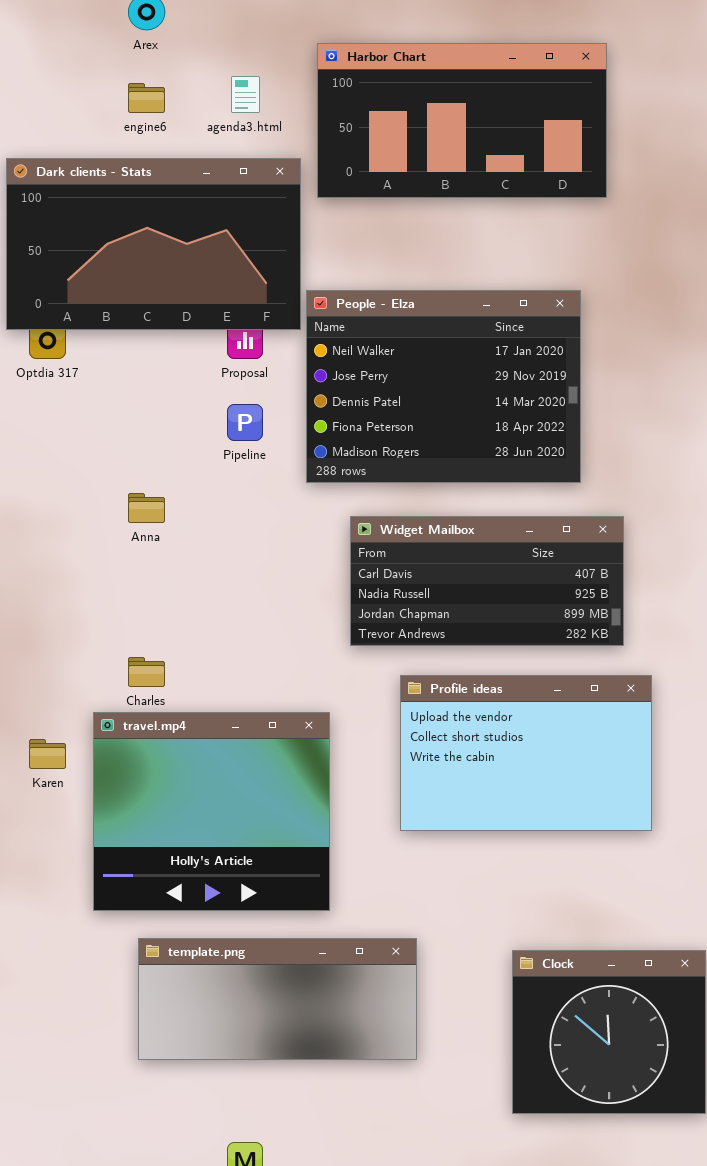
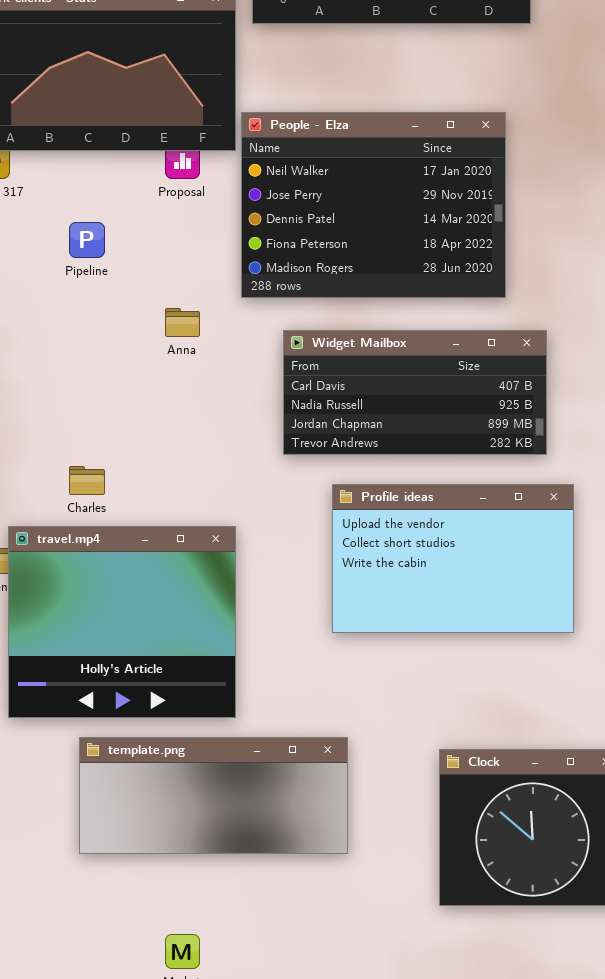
Pipeline: [227,404,263,441] -> [69,222,105,258], moved
Anna: [128,493,165,523] -> [165,308,200,337], moved
travel.mp4: [93,712,330,911] -> [8,526,236,718], moved

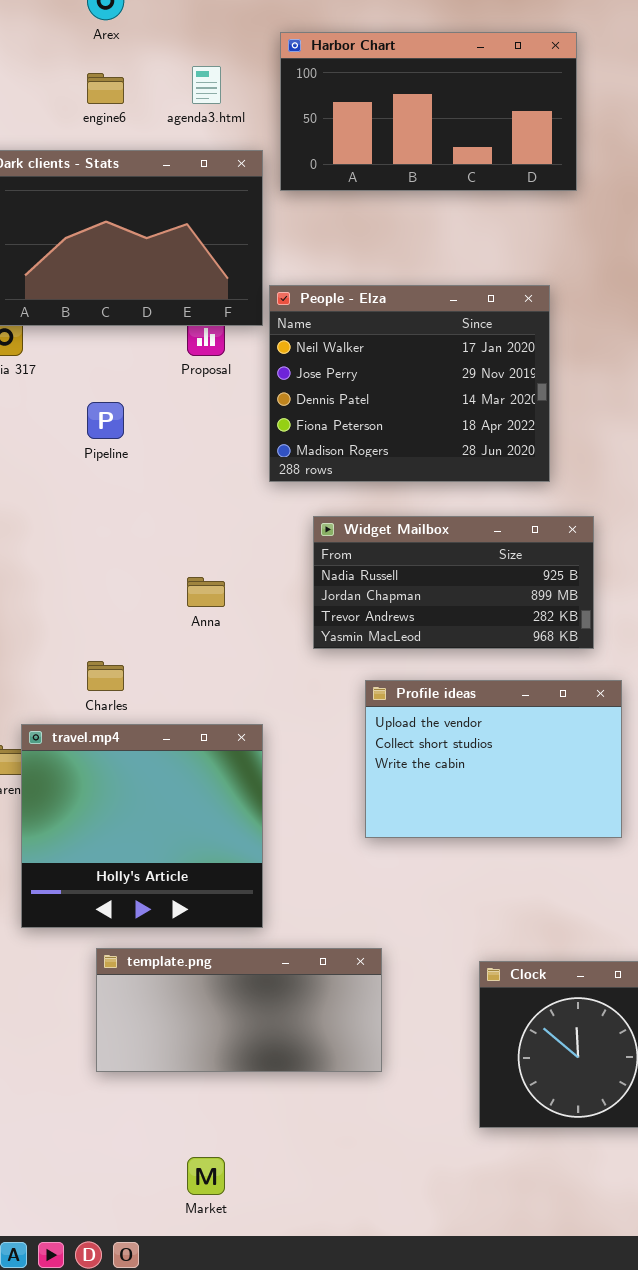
Anna: [165,308,200,337] -> [187,577,225,607], moved
Widget Mailbox: [283,330,547,455] -> [313,516,594,649], scrolled down 1 row

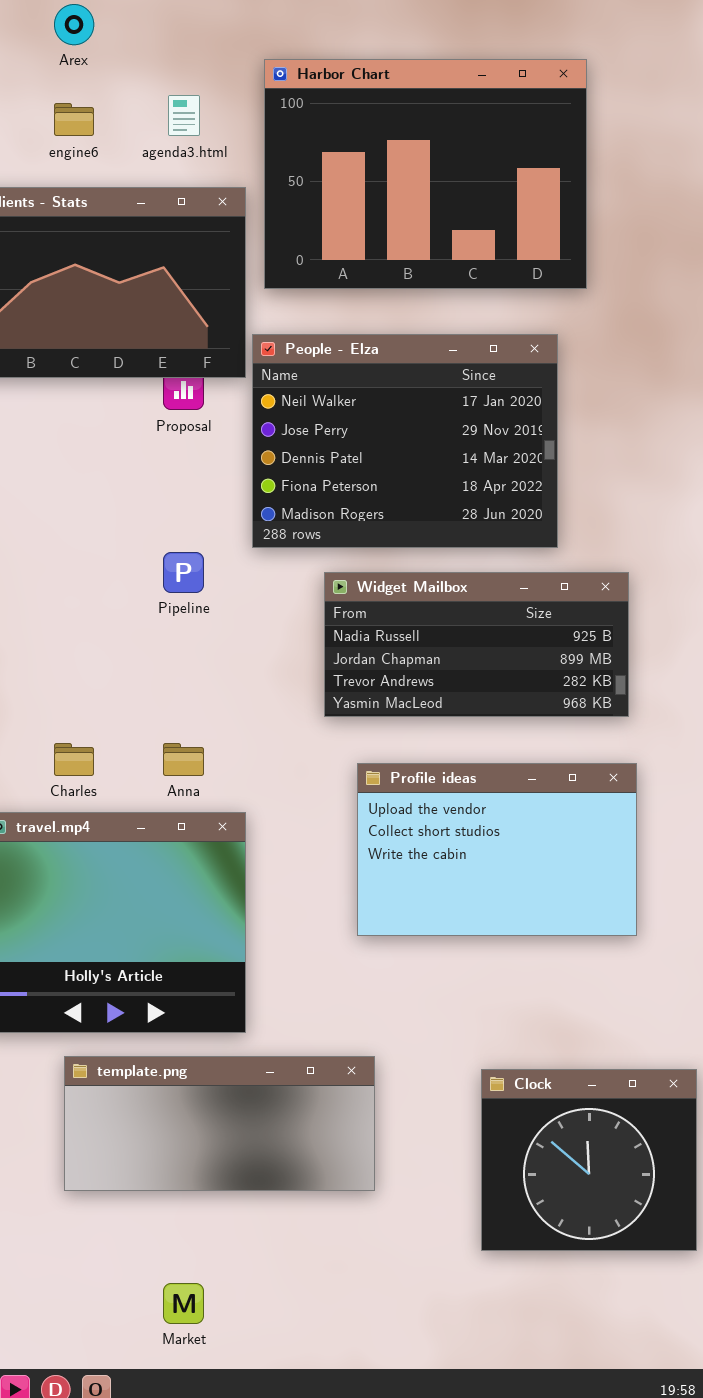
Harbor Chart: [280,32,577,191] -> [264,59,587,289], resized
Pipeline: [87,402,124,439] -> [163,552,204,593], moved
Widget Mailbox: [313,516,594,649] -> [324,572,629,717], moved
Anna: [187,577,225,607] -> [163,743,204,776], moved

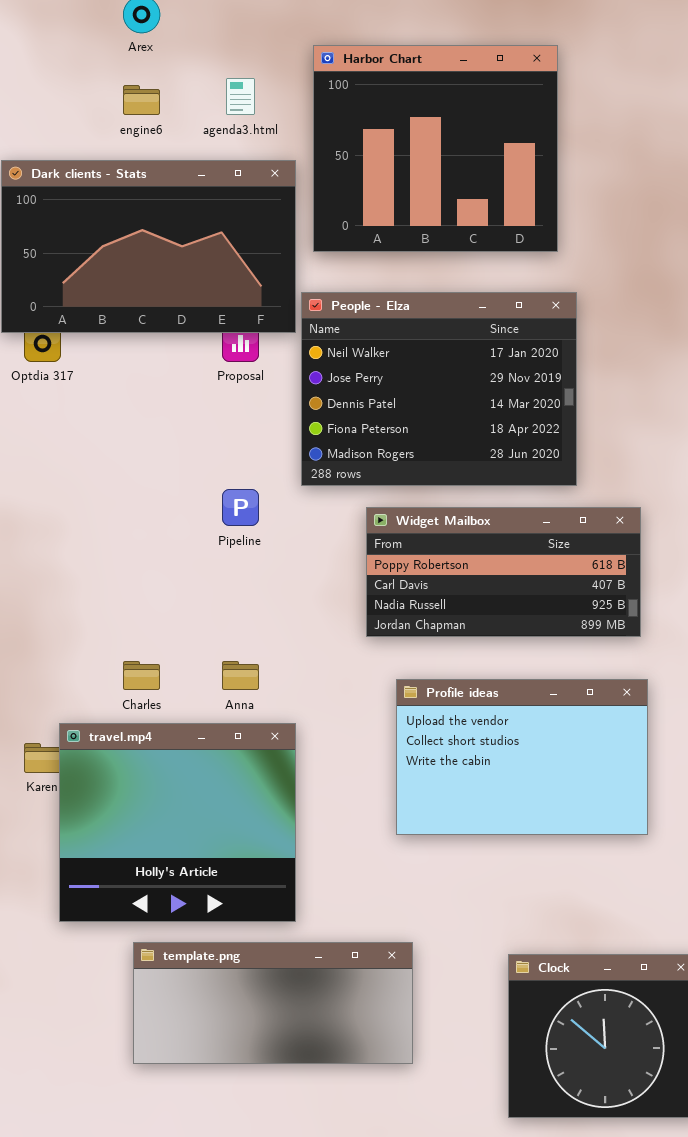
Harbor Chart: [264,59,587,289] -> [313,45,558,252], resized
Widget Mailbox: [324,572,629,717] -> [366,507,641,637], scrolled up 2 rows

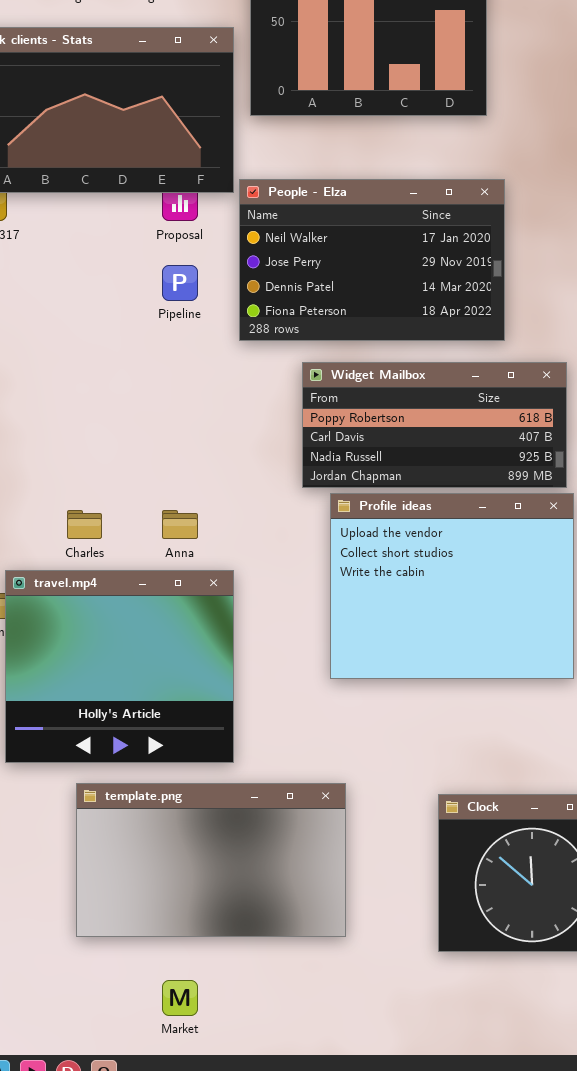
People - Elza: [301,292,577,486] -> [239,179,505,341], resized
Pipeline: [222,489,259,526] -> [162,265,198,301], moved
Profile ideas: [396,679,648,835] -> [330,493,574,679], resized
template.png: [133,942,413,1064] -> [76,783,346,937], resized

